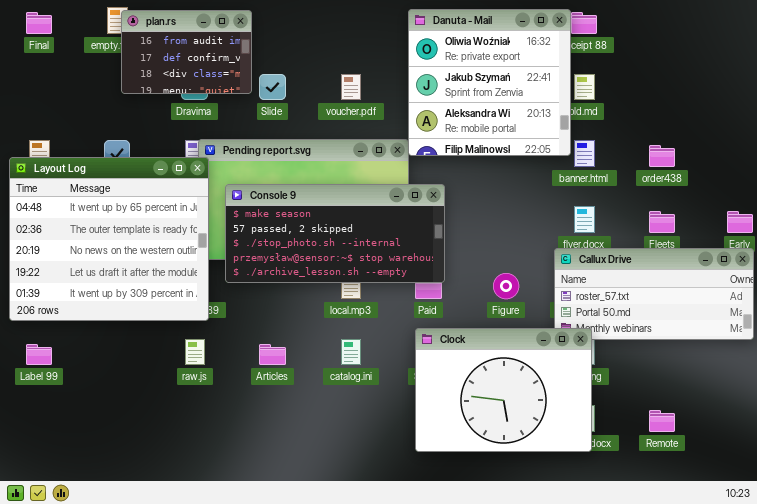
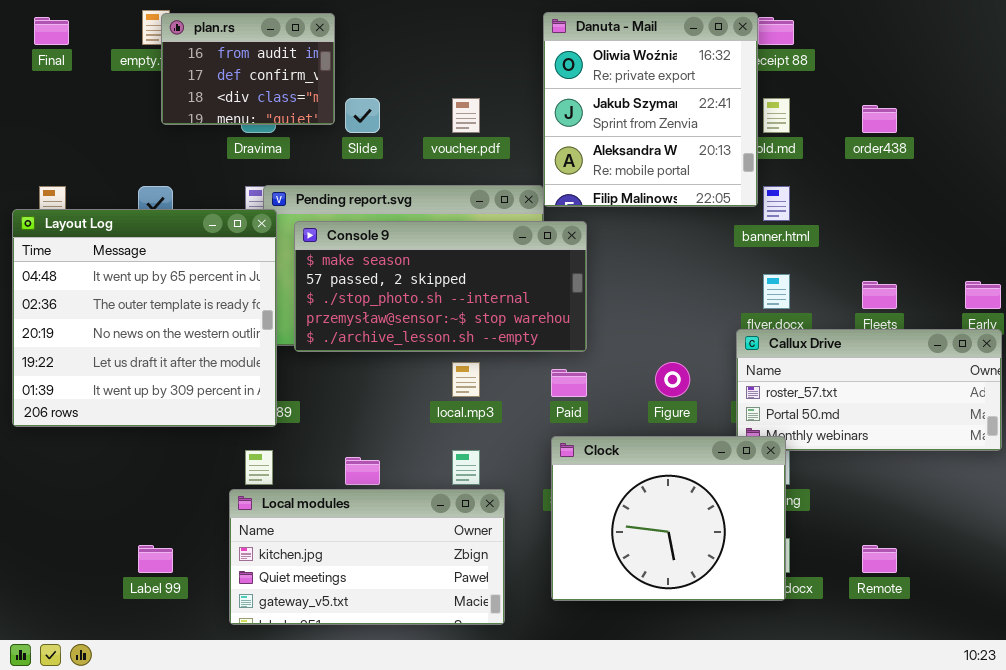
order438: [649,145,675,167] -> [862,105,897,133], moved
Console 9: [225,184,445,283] -> [294,221,587,352], moved
Label 99: [26,344,52,365] -> [138,545,173,573], moved
Local modules: none -> [229,489,505,625], opened

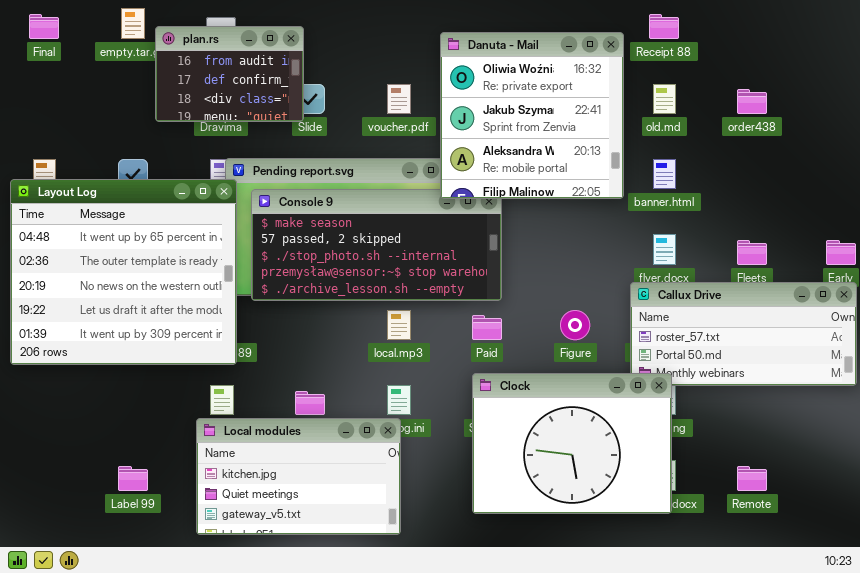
Danuta - Mail: [543,12,758,207] -> [440,32,624,199], moved
plan.rs: [161,13,335,125] -> [155,26,304,122], moved
Local modules: [229,489,505,625] -> [196,418,401,535], resized

